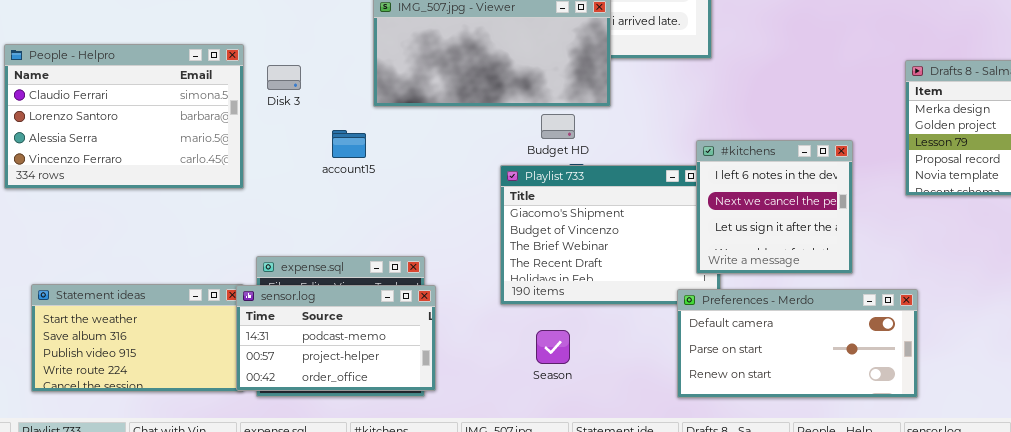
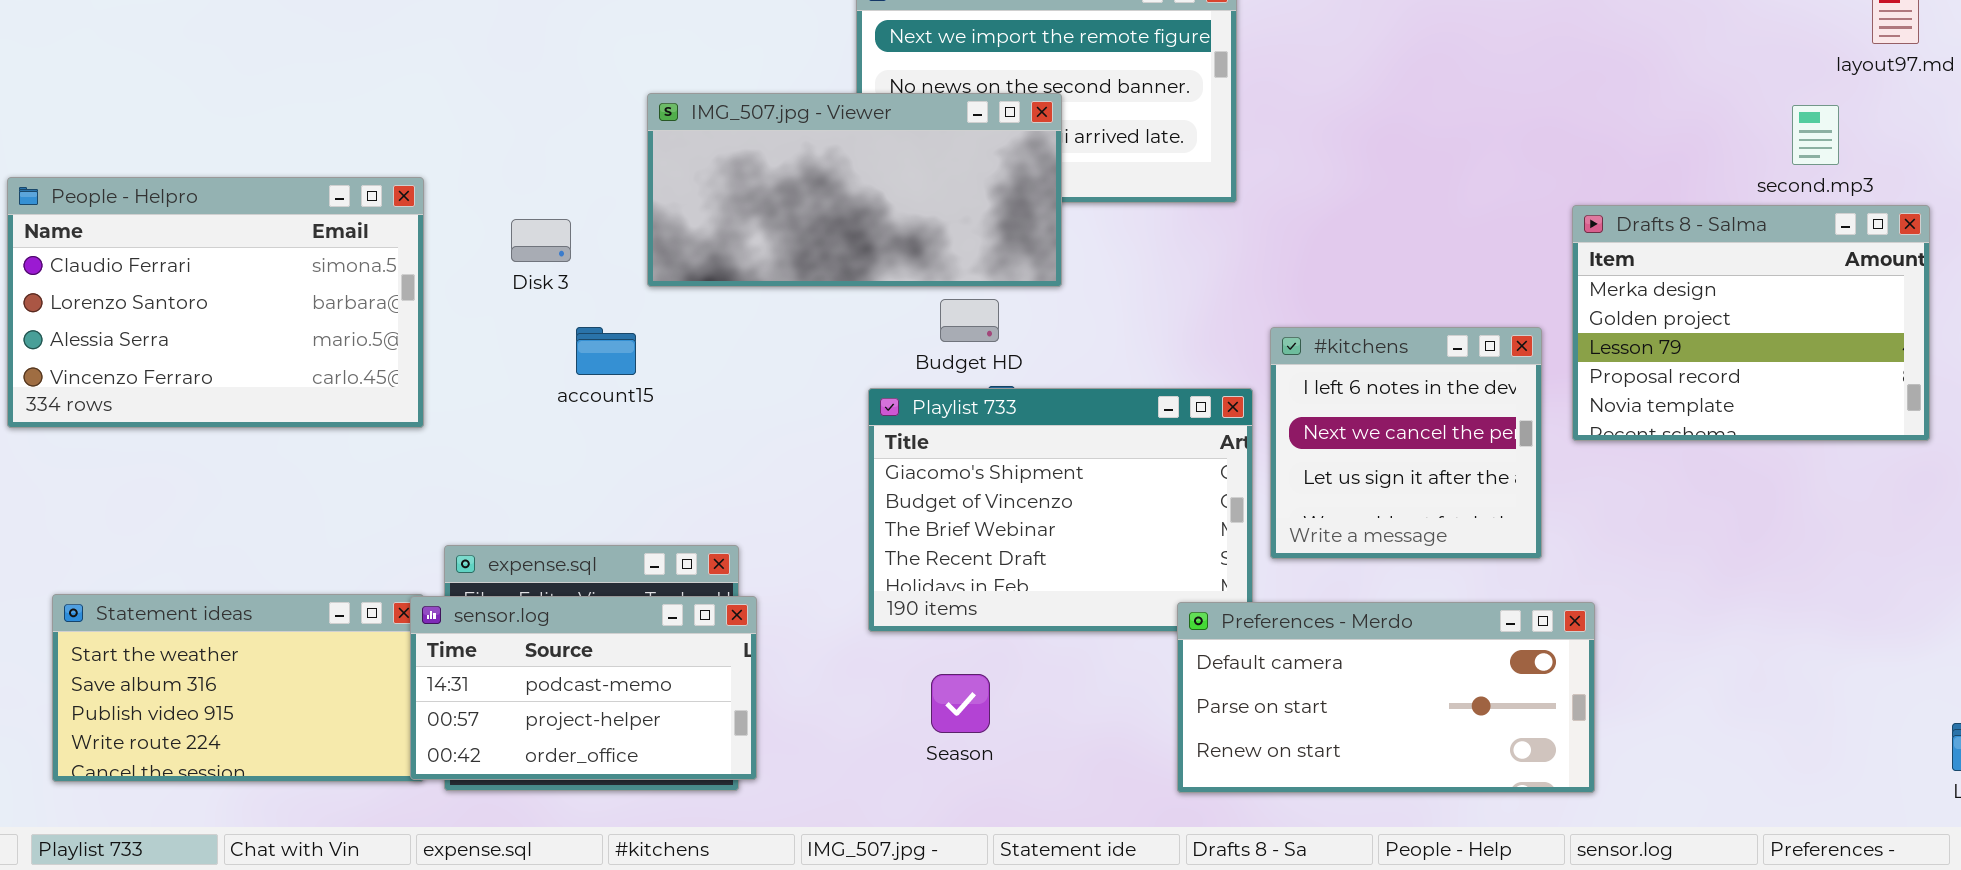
Disk 3: [267,65,301,90] -> [511,219,571,262], moved
#kitchens: [696,140,853,274] -> [1270,327,1542,559], moved

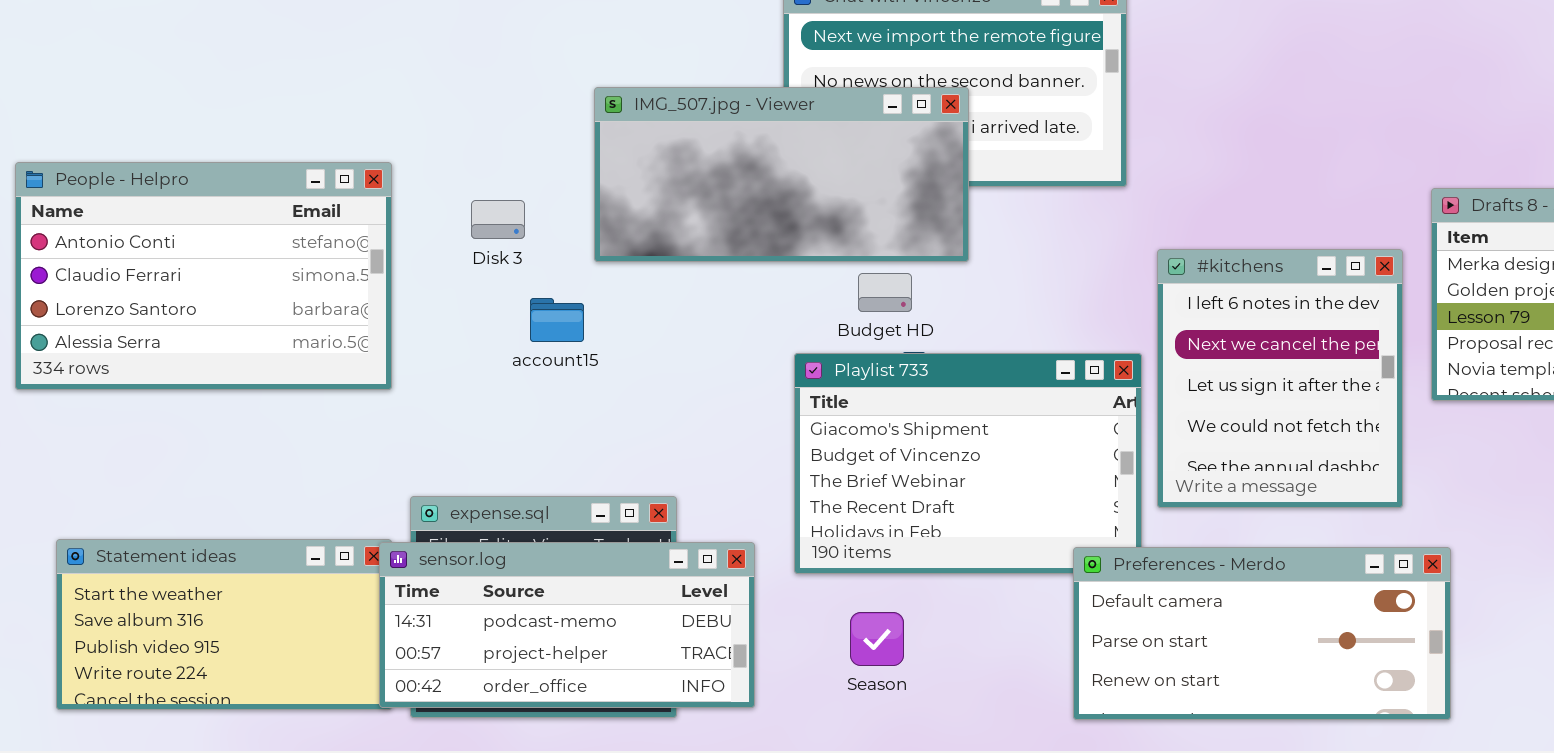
People - Helpro: [7,177,424,428] -> [15,162,392,390], scrolled up 1 row
#kitchens: [1270,327,1542,559] -> [1157,249,1403,508], resized
sensor.log: [410,596,757,780] -> [379,542,755,708], resized

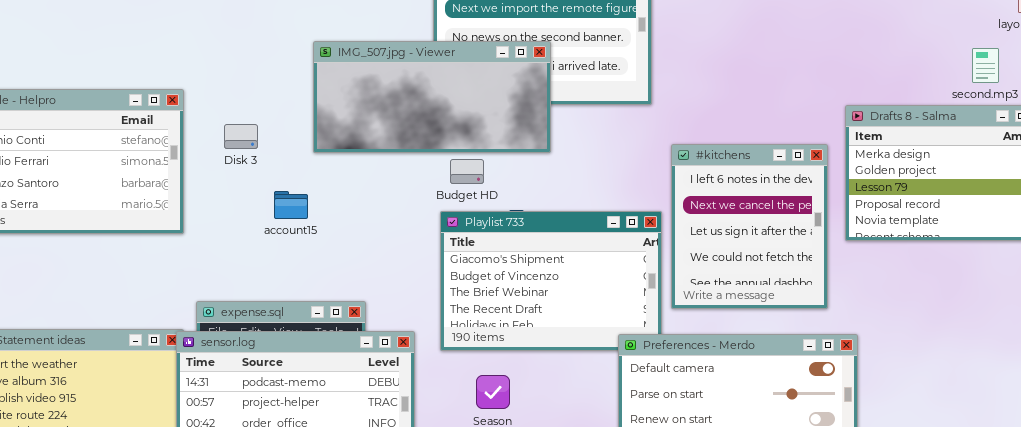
Disk 3: [471,200,525,239] -> [224,124,258,149], moved
Budget HD: [858,273,912,312] -> [450,159,484,184], moved
account15: [530,298,584,342] -> [274,191,308,219], moved

